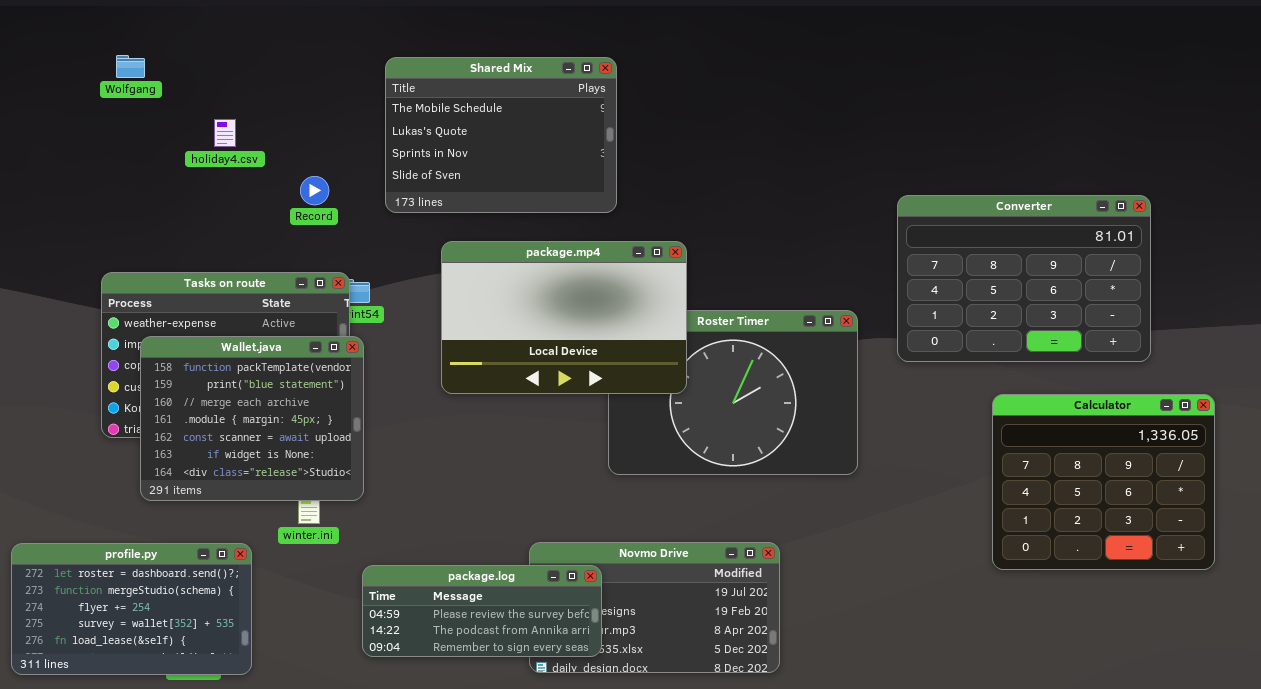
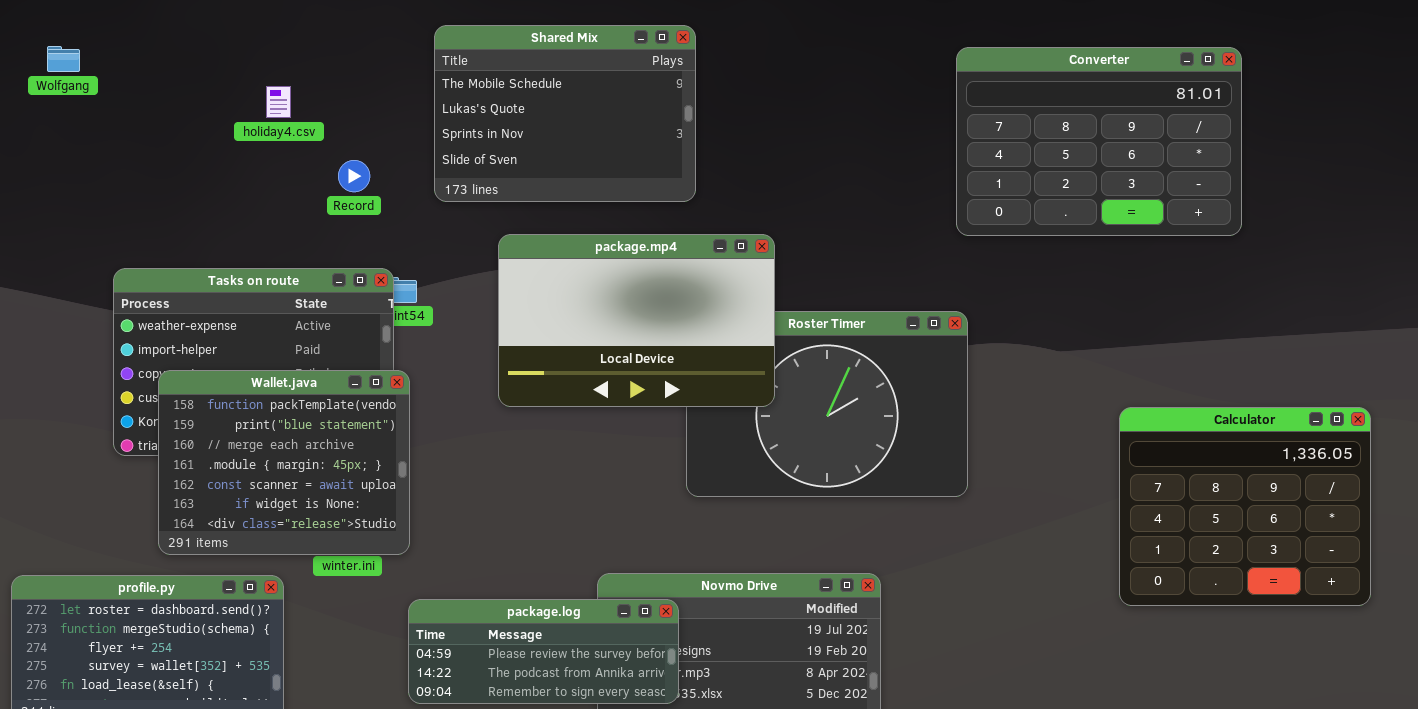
Wolfgang: [116,55,145,78] -> [47,46,80,72], moved
holiday4.csv: [214,119,236,147] -> [266,86,291,118], moved
Converter: [897,195,1151,362] -> [956,47,1242,236], moved
Wallet.java: [140,336,364,501] -> [158,370,410,555], moved

